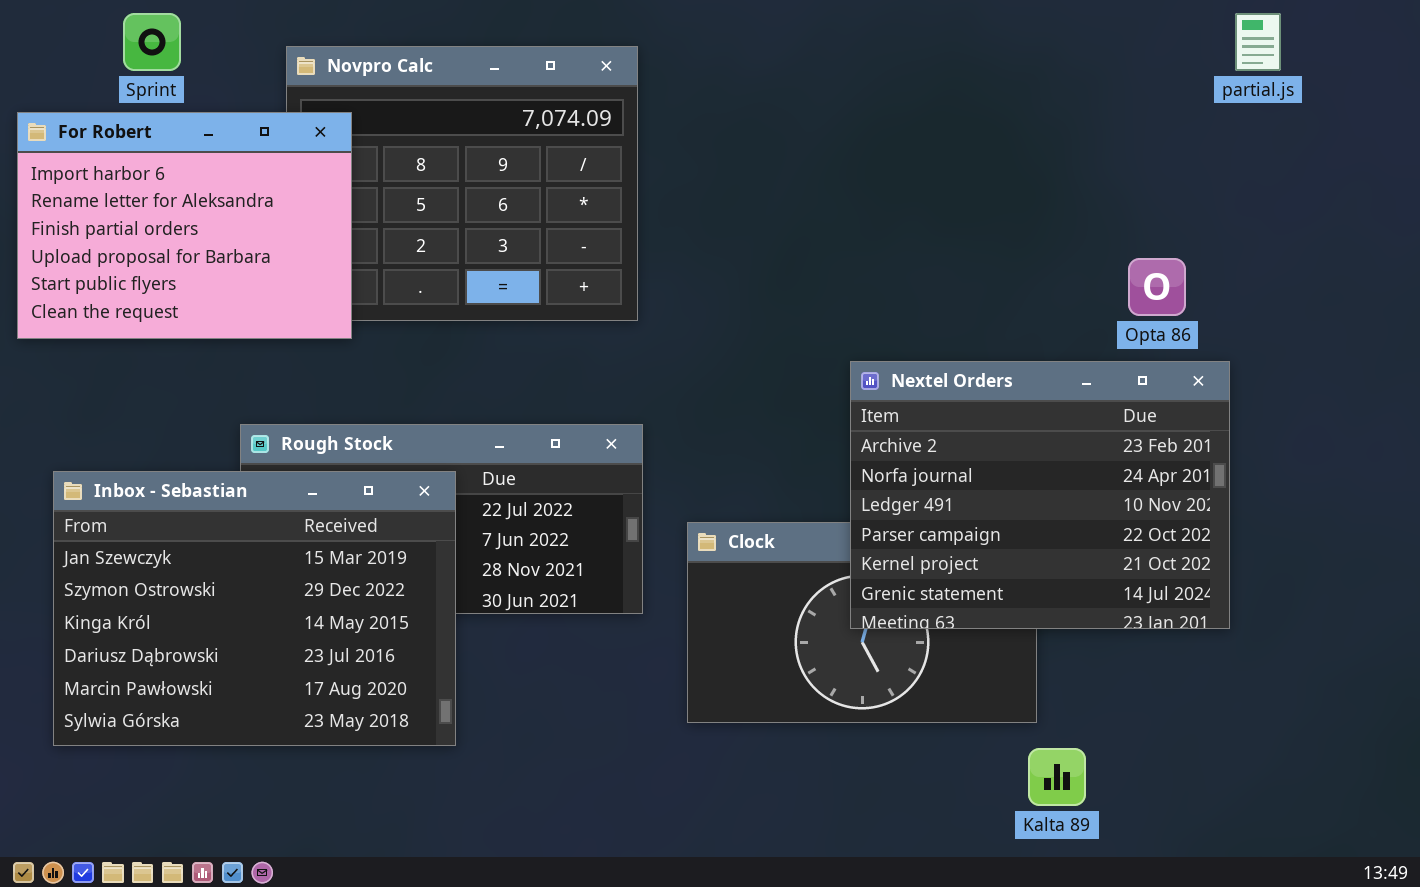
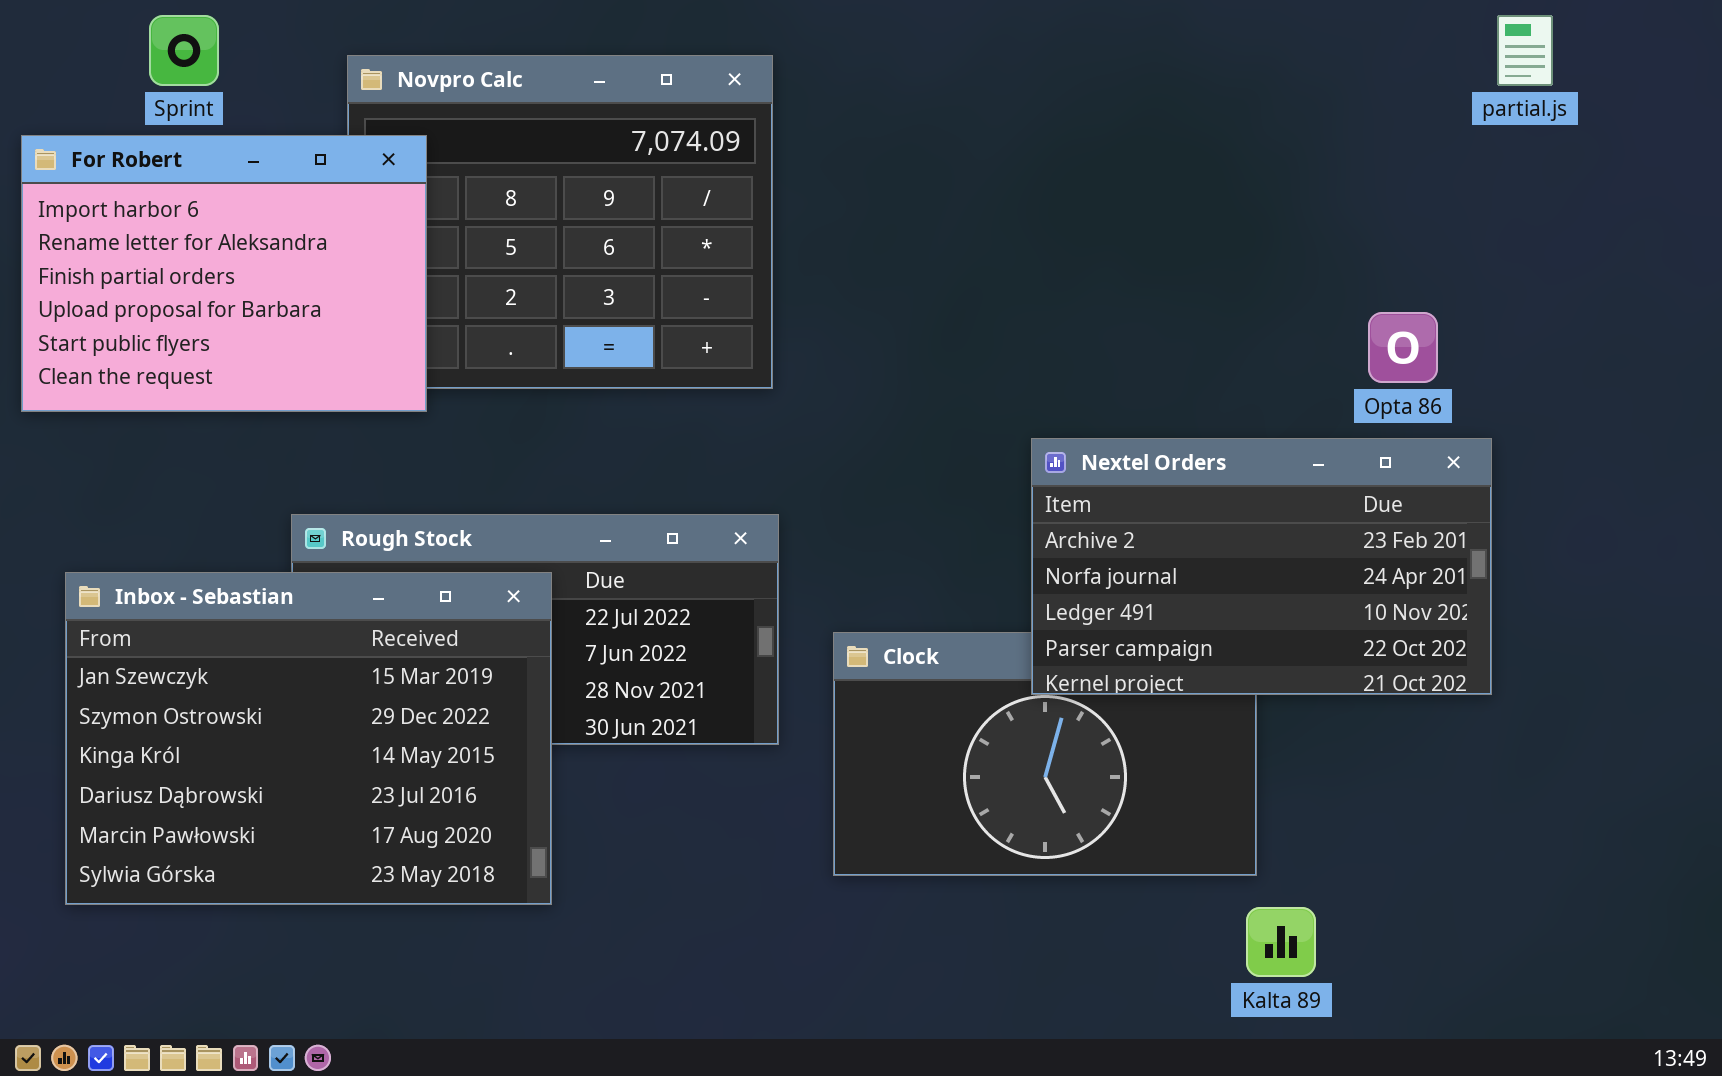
Nextel Orders: [850,361,1230,629] -> [1031,438,1492,695], resized

